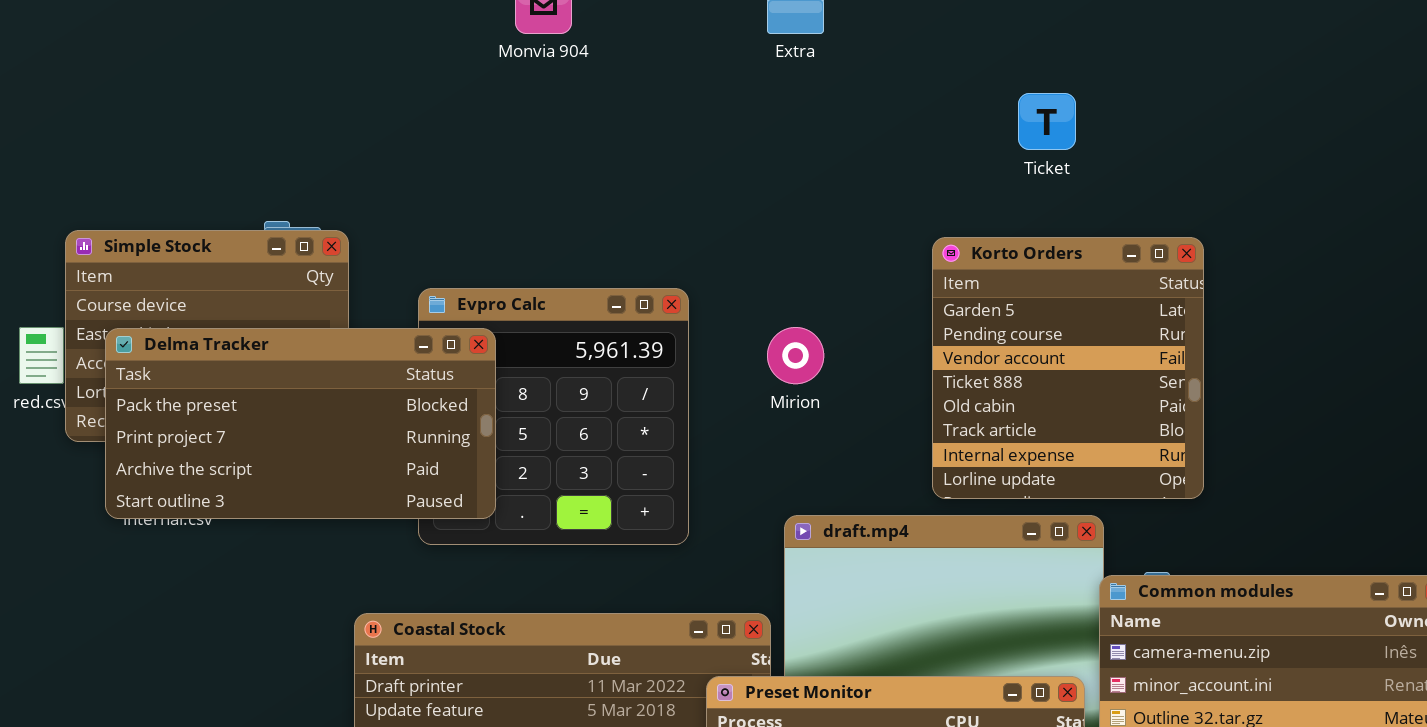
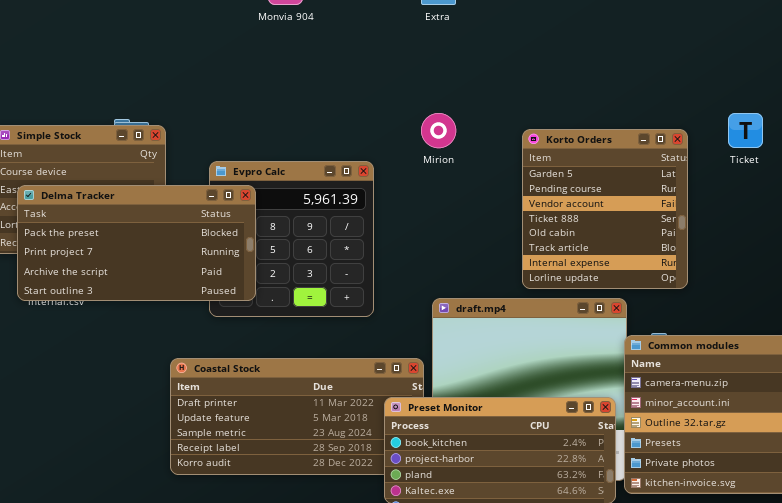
Ticket: [1018,93,1076,150] -> [728,113,763,148], moved
Mirion: [767,327,824,384] -> [421,113,456,148], moved

